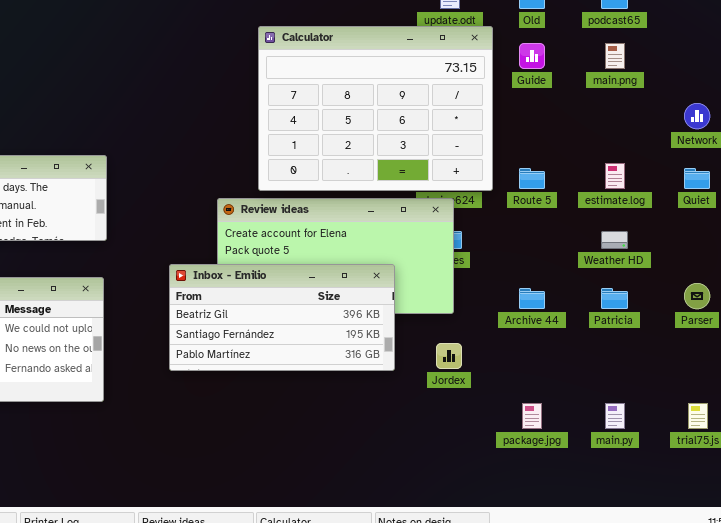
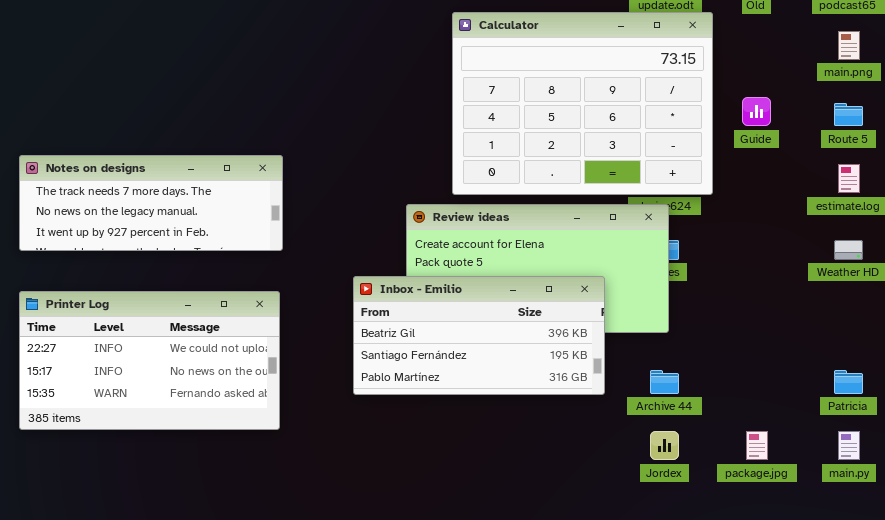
Guide: [519,43,545,69] -> [742,97,771,126], moved
Route 5: [519,168,545,189] -> [834,103,863,126], moved
Archive 44: [519,288,545,309] -> [650,370,679,394], moved
Patricia: [601,288,628,309] -> [834,370,863,394], moved
Jordex: [436,343,462,369] -> [650,431,679,460], moved

